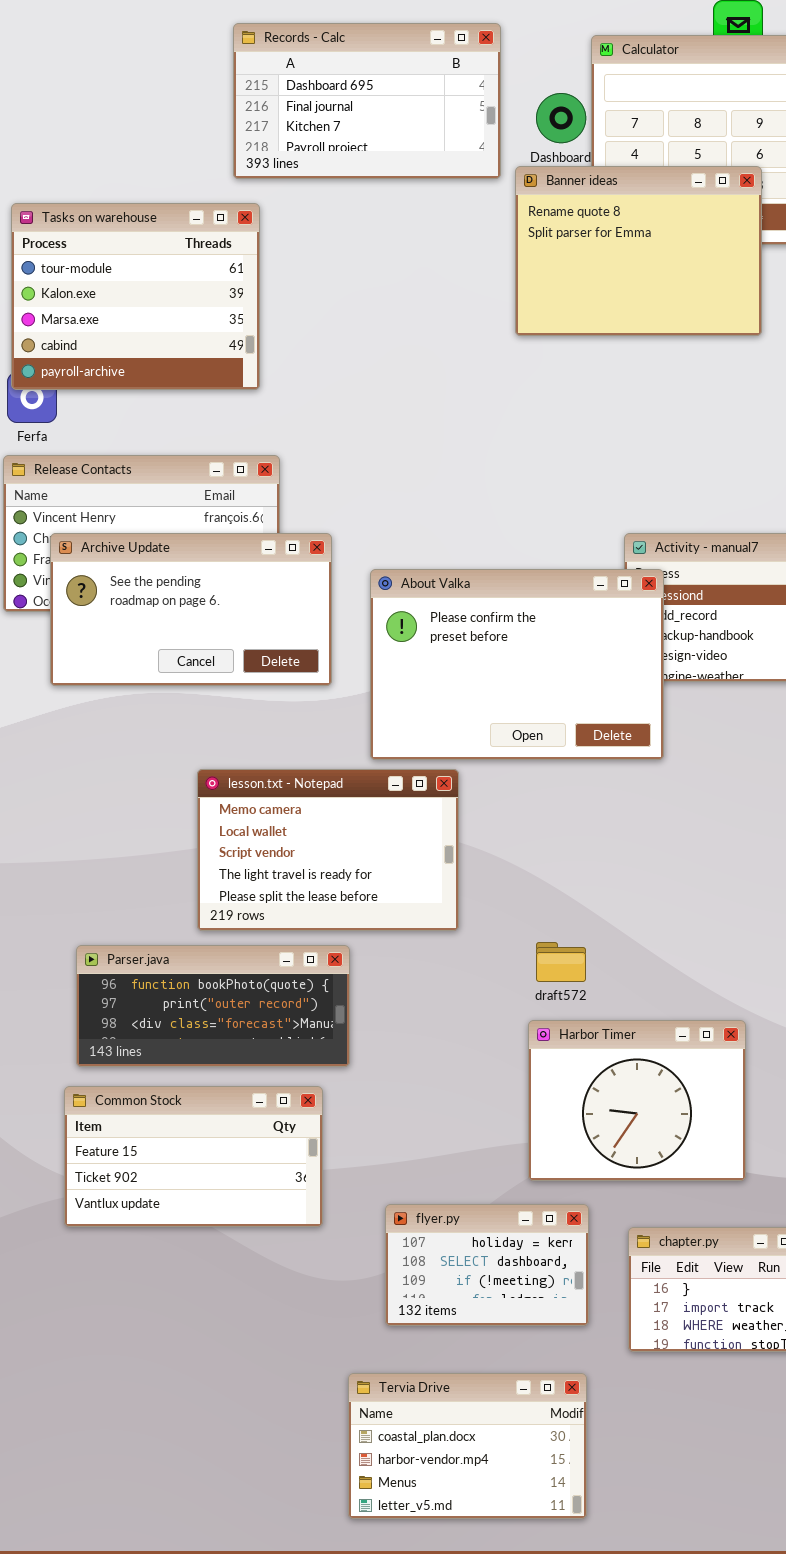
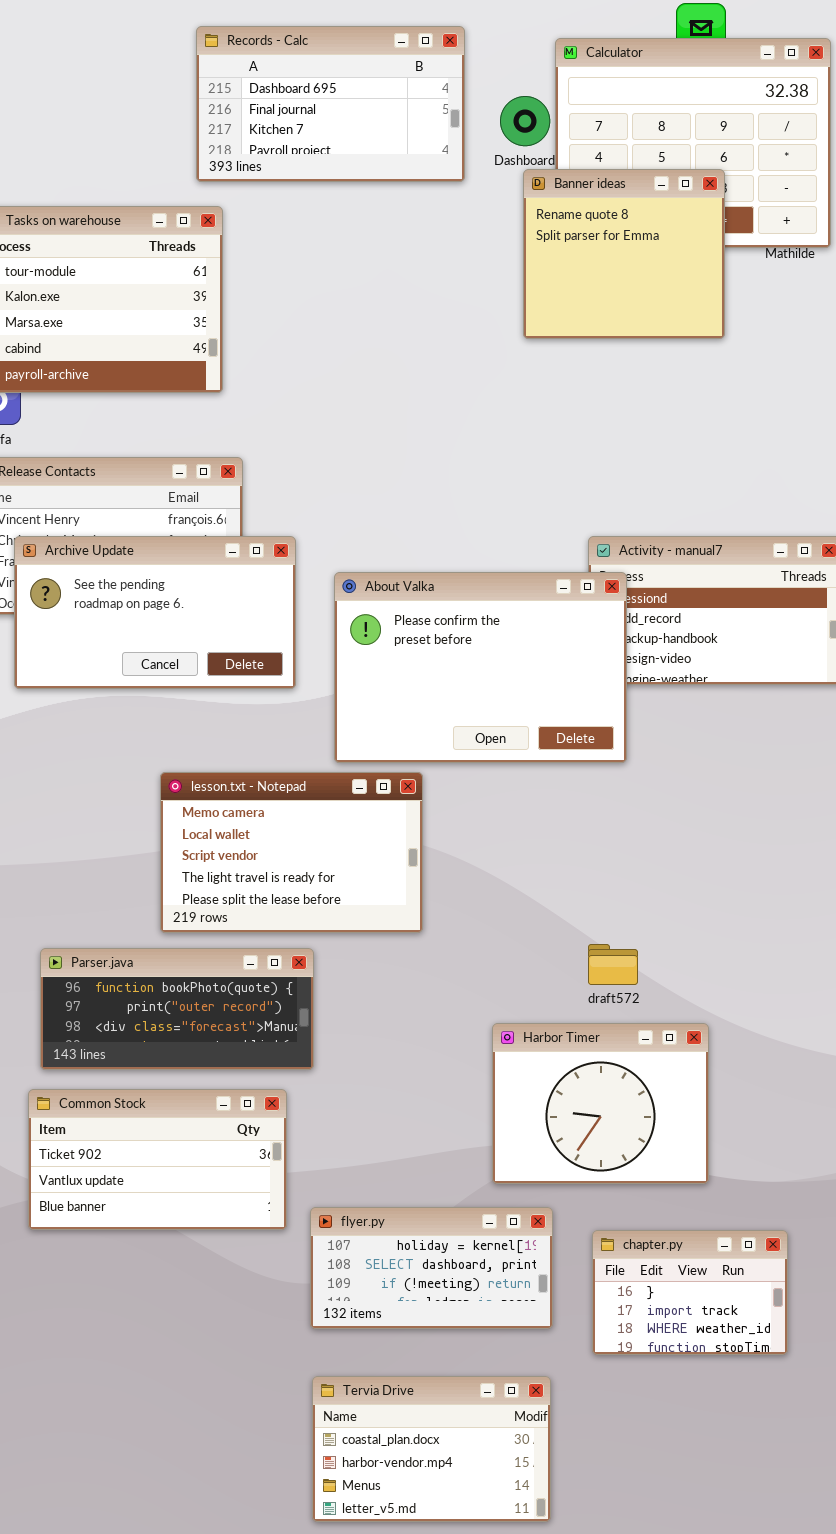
Banner ideas: [515,166,762,336] -> [523,169,725,339], resized
draft572: [536,942,586,982] -> [588,944,638,985], moved
Common Stock: [64,1086,323,1227] -> [28,1089,287,1230], scrolled down 1 row
flyer.py: [385,1204,589,1326] -> [310,1207,553,1329], resized

